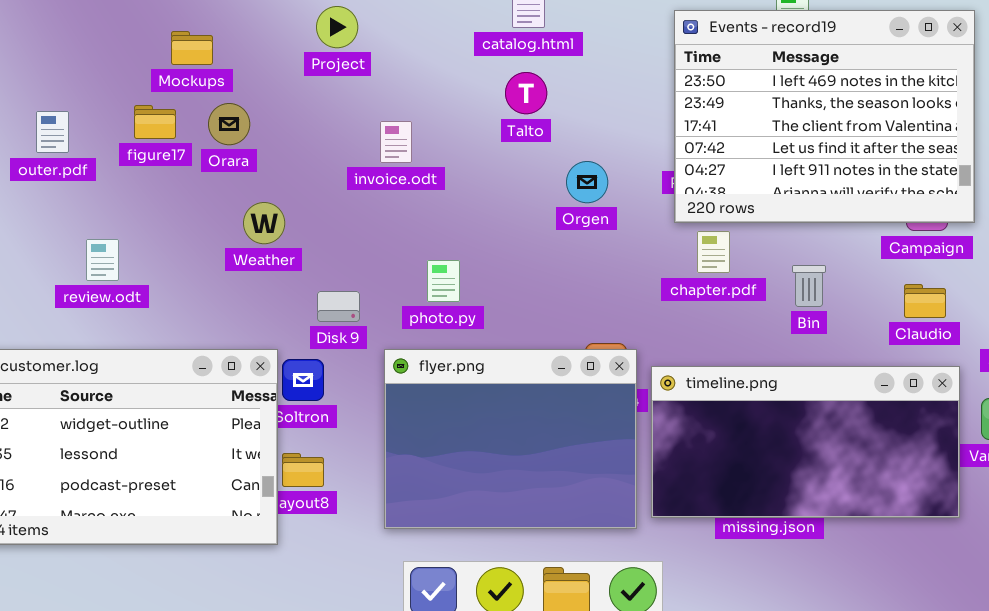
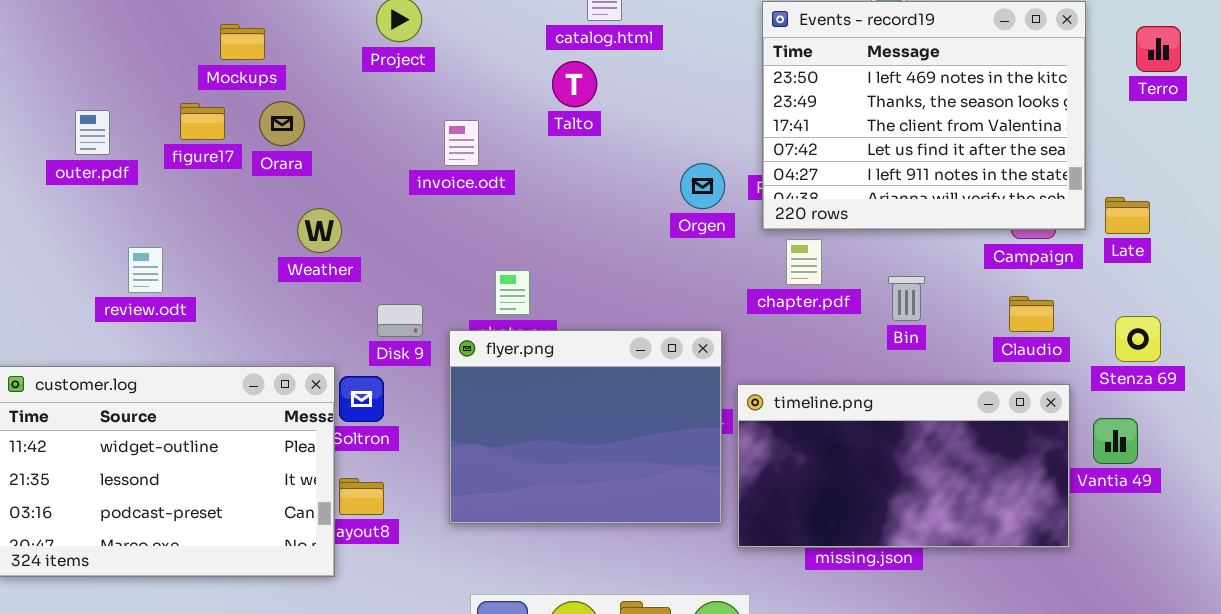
Talto: [505,72,547,114] -> [552,61,597,107], moved
Orgen: [566,161,608,203] -> [680,163,725,209], moved
flyer.png: [384,349,637,529] -> [449,330,722,524], moved

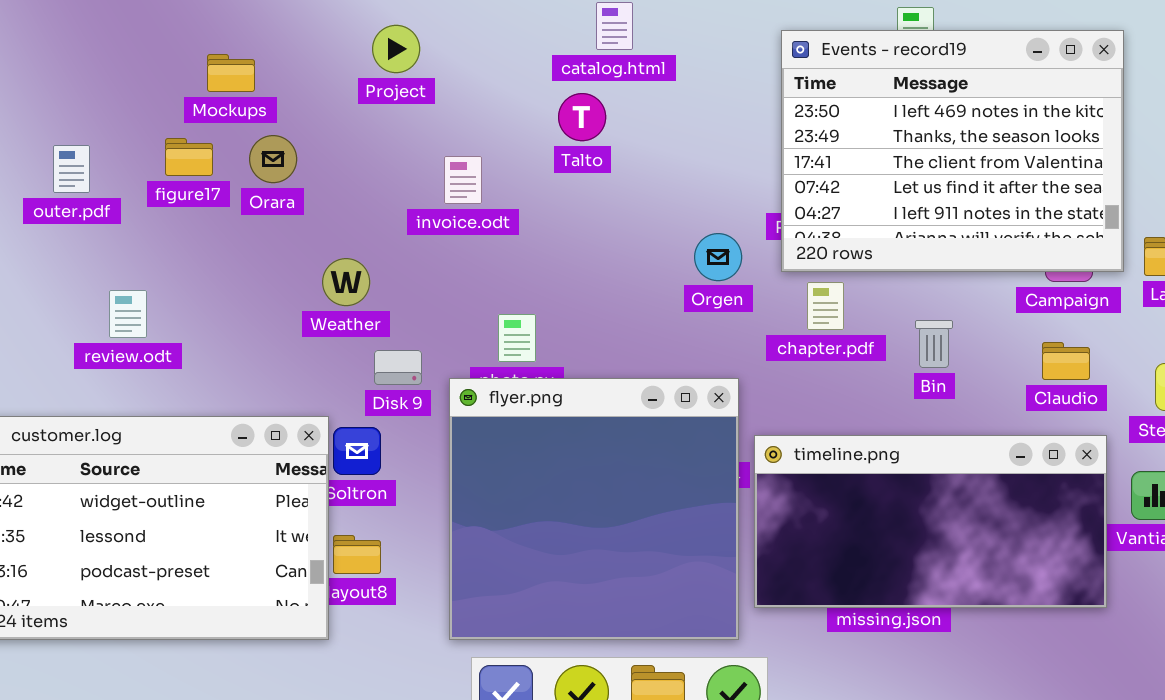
Orgen: [680,163,725,209] -> [694,233,742,281], moved
Weather: [297,208,342,253] -> [322,258,370,306], moved
flyer.png: [449,330,722,524] -> [449,378,739,640], resized

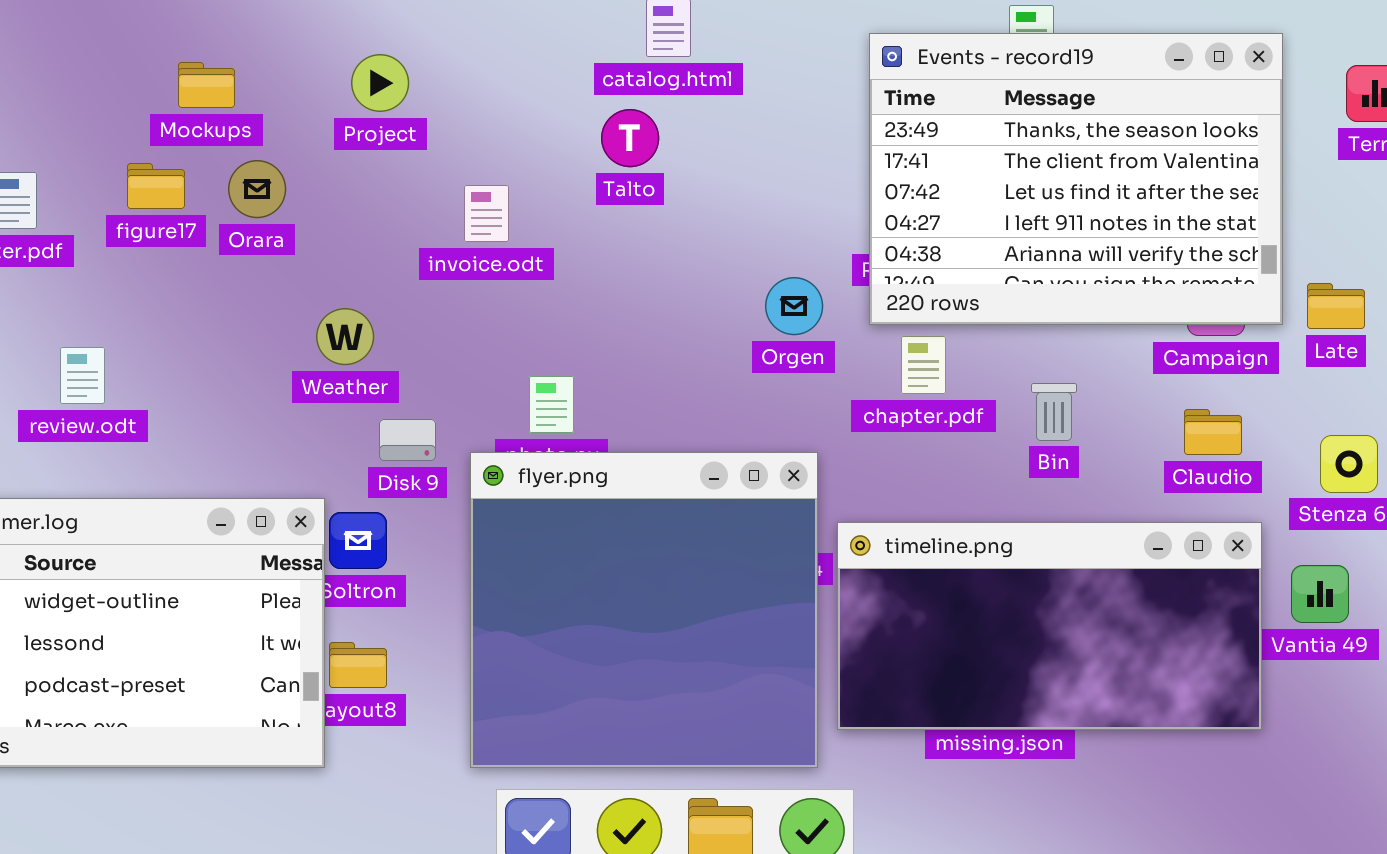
Project: [372,25,420,73] -> [351,54,409,112], moved
Events - record19: [781,30,1124,272] -> [869,33,1283,325], scrolled down 1 row

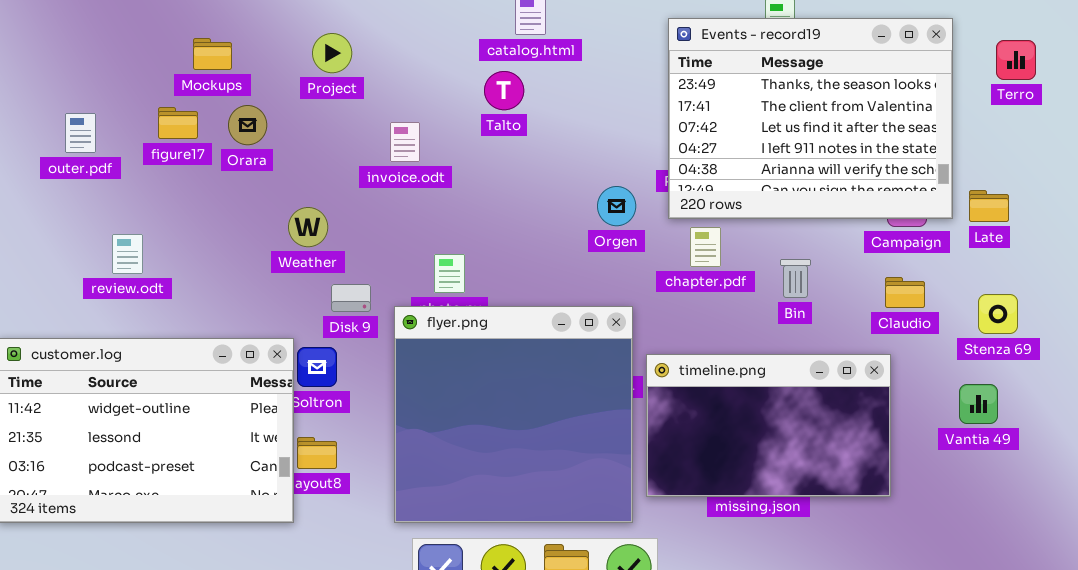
timeline.png: [837,522,1262,730] -> [646,354,891,497], resized

